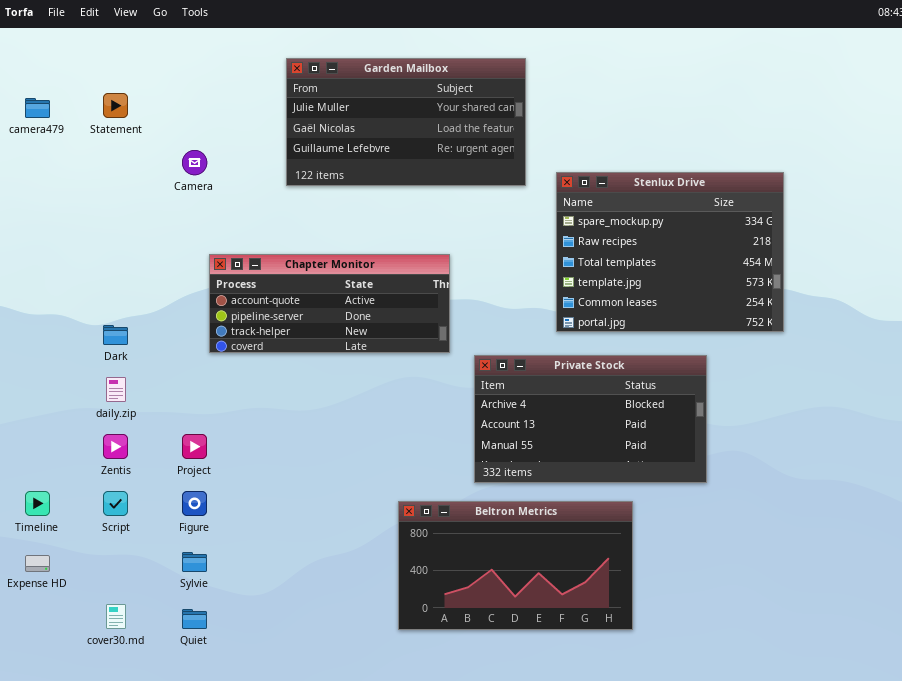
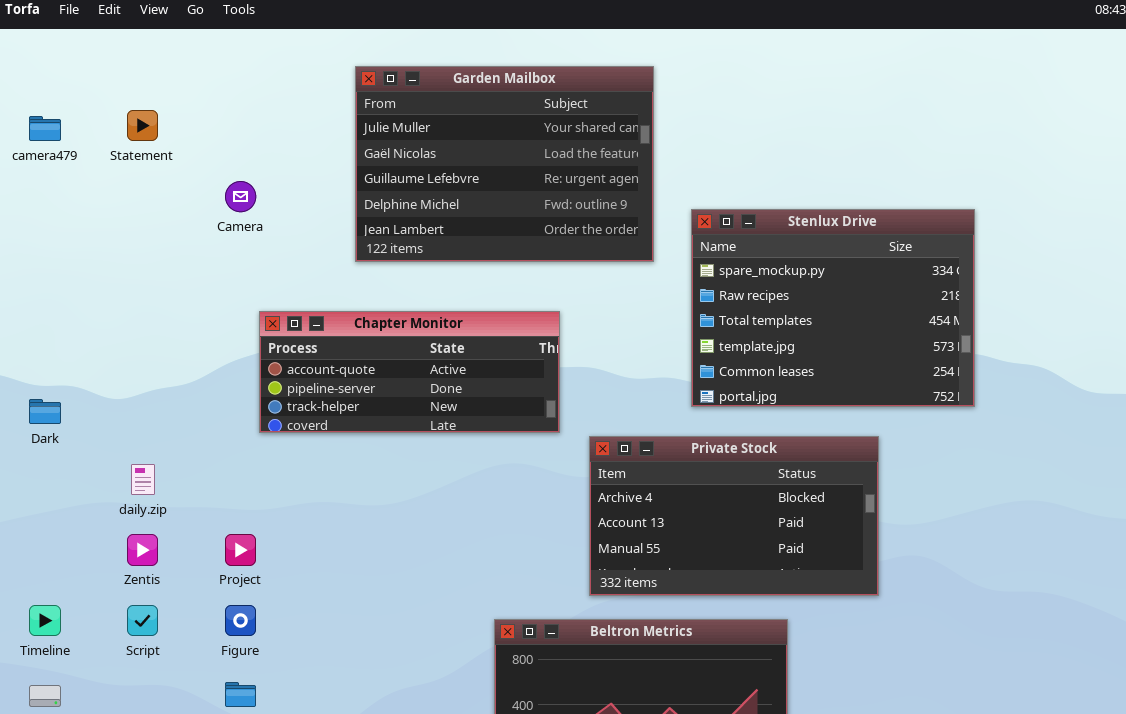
Garden Mailbox: [286,58,526,186] -> [355,66,654,262], resized
Dark: [103,325,128,345] -> [29,399,61,424], moved

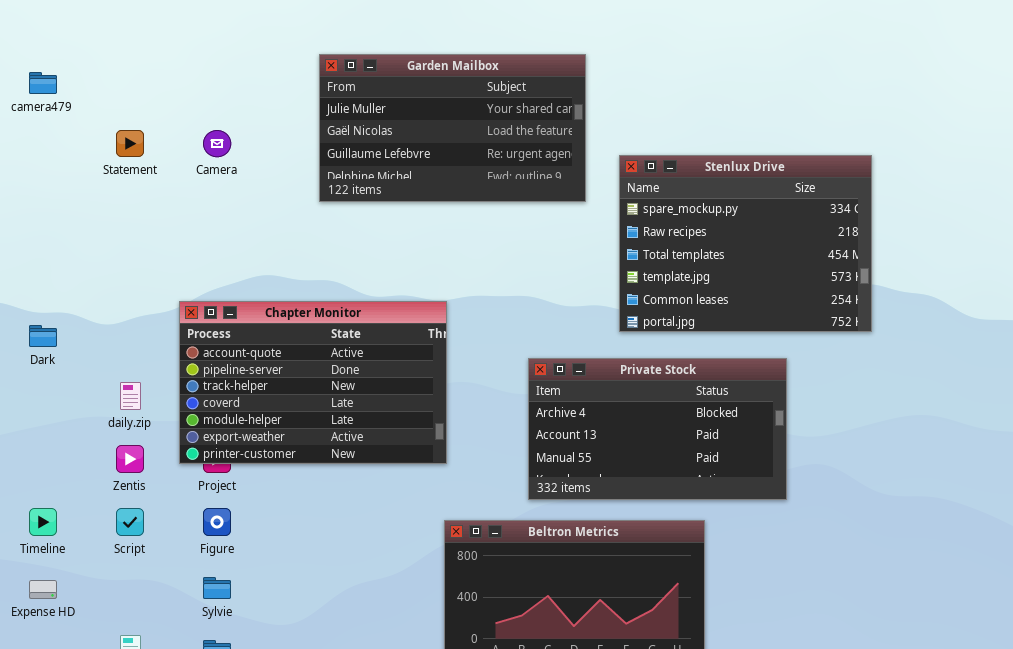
Garden Mailbox: [355,66,654,262] -> [319,54,586,202], resized
Statement: [127,110,158,141] -> [116,130,144,157], moved
Chapter Monitor: [259,311,560,433] -> [179,301,447,464], moved, resized

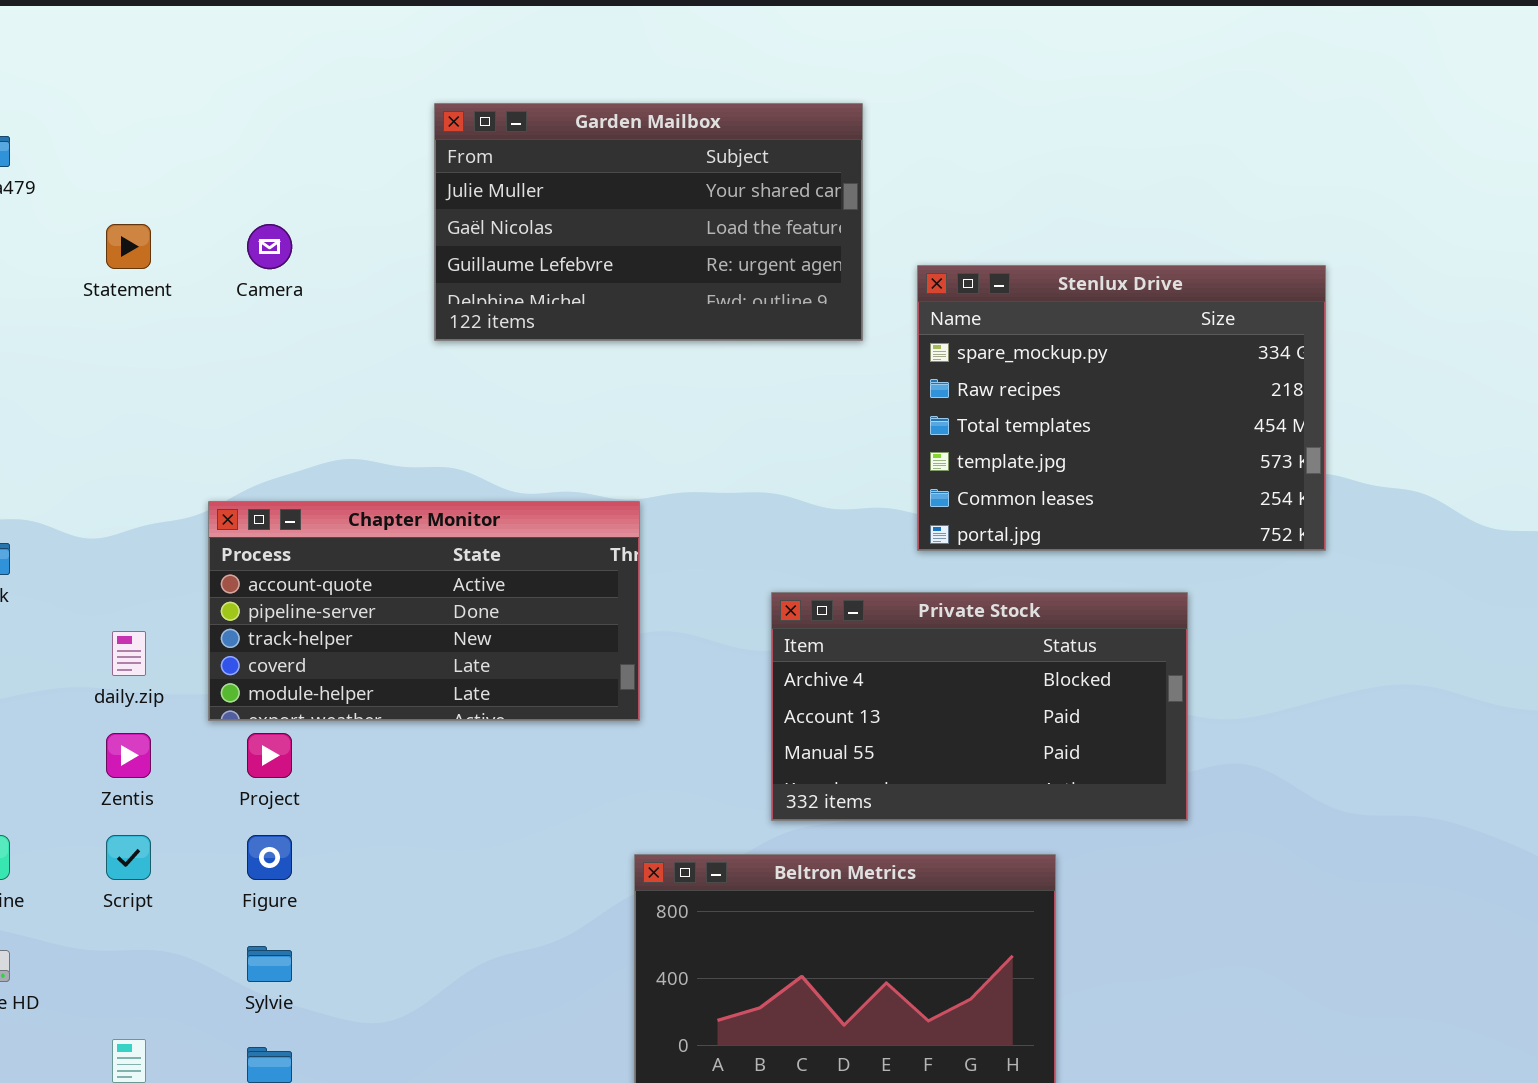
Chapter Monitor: [179,301,447,464] -> [208,501,640,721], resized

